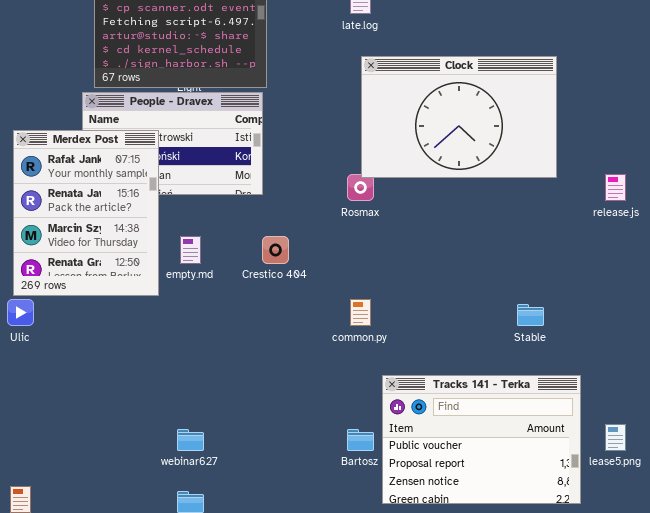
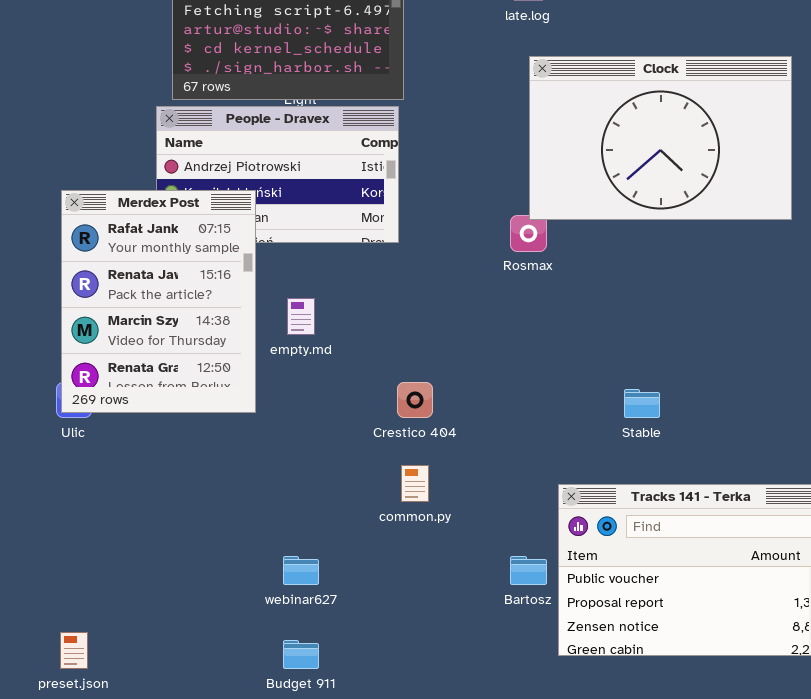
Merdex Post: [13,130,159,296] -> [61,190,256,413], moved
Crestico 404: [262,236,289,264] -> [397,382,433,418], moved
common.py: [350,299,371,326] -> [401,465,429,502], moved
Stable: [517,304,544,326] -> [624,389,660,418], moved

